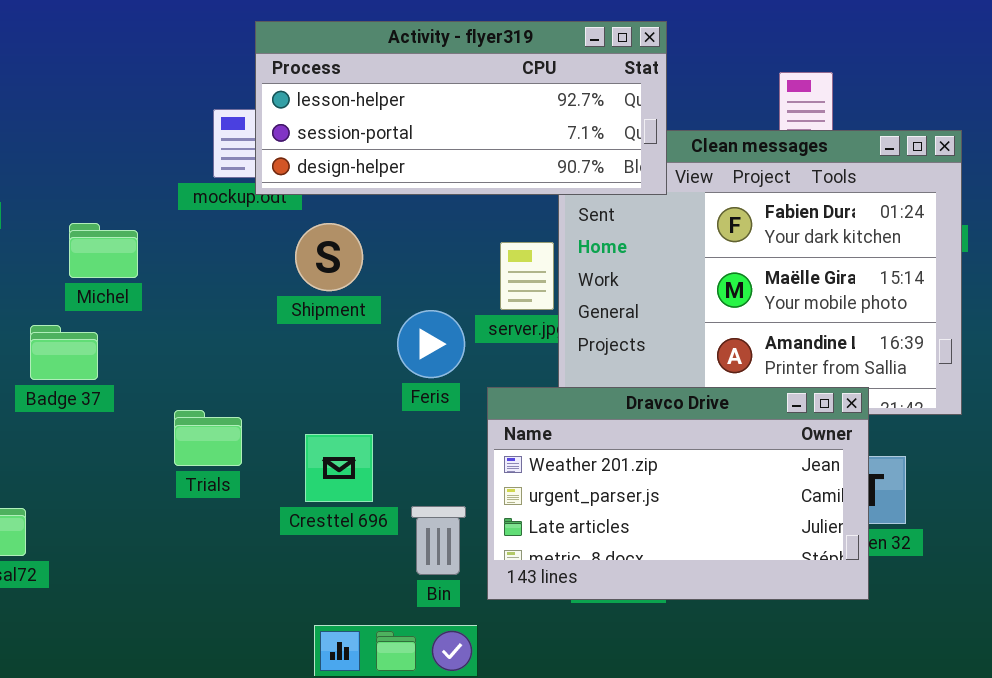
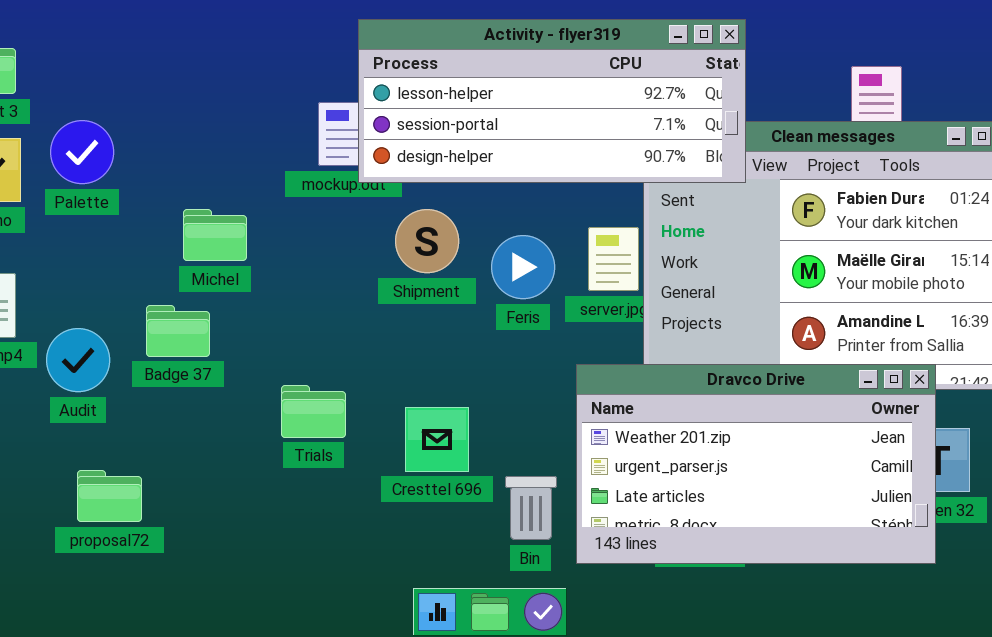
Feris: [397,310,465,378] -> [491,235,555,299], moved

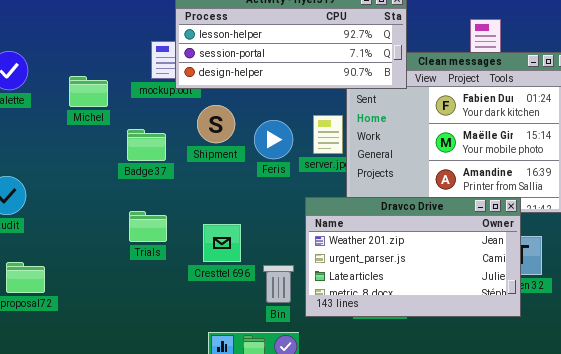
Michel: [183,209,247,261] -> [69,76,108,107], moved
Badge 37: [146,305,210,357] -> [127,129,166,161], moved

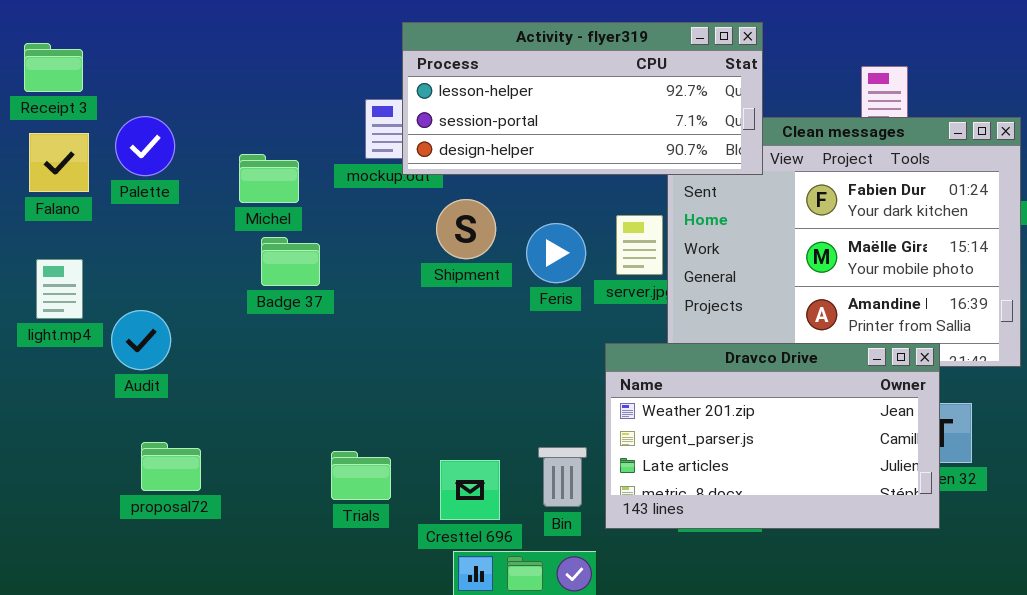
Badge 37: [127,129,166,161] -> [261,237,320,286], moved
Trials: [129,211,167,242] -> [331,451,391,500], moved
Cresttel 696: [203,224,241,262] -> [440,460,500,520], moved

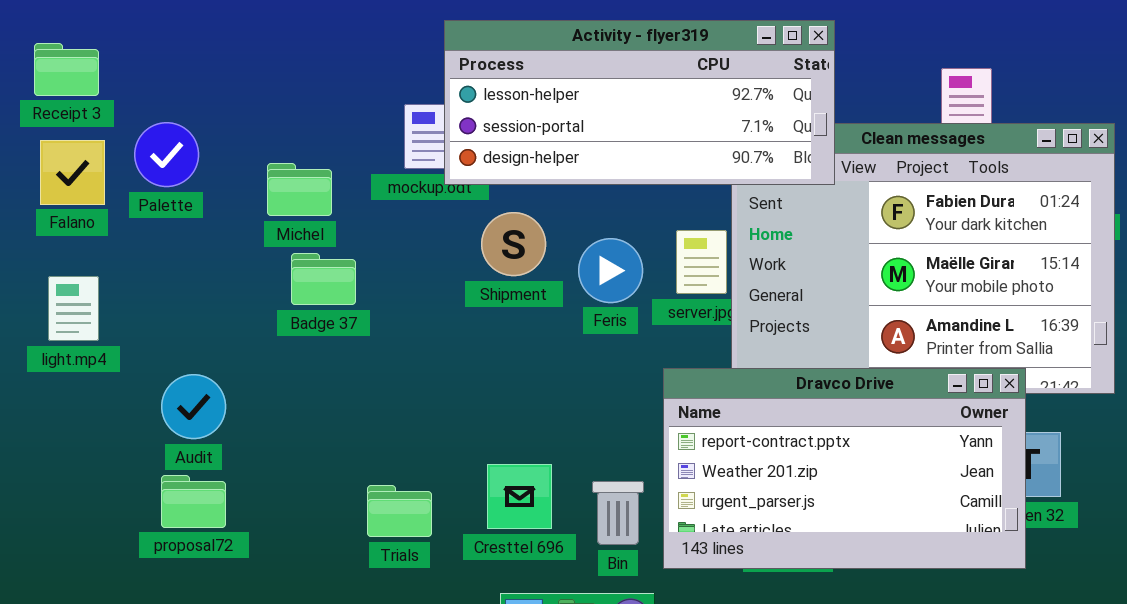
Audit: [111,310,171,370] -> [161,374,226,439], moved
Dravco Drive: [605,343,940,529] -> [663,368,1026,569], scrolled up 1 row
Cresttel 696: [440,460,500,520] -> [487,464,552,529], moved

